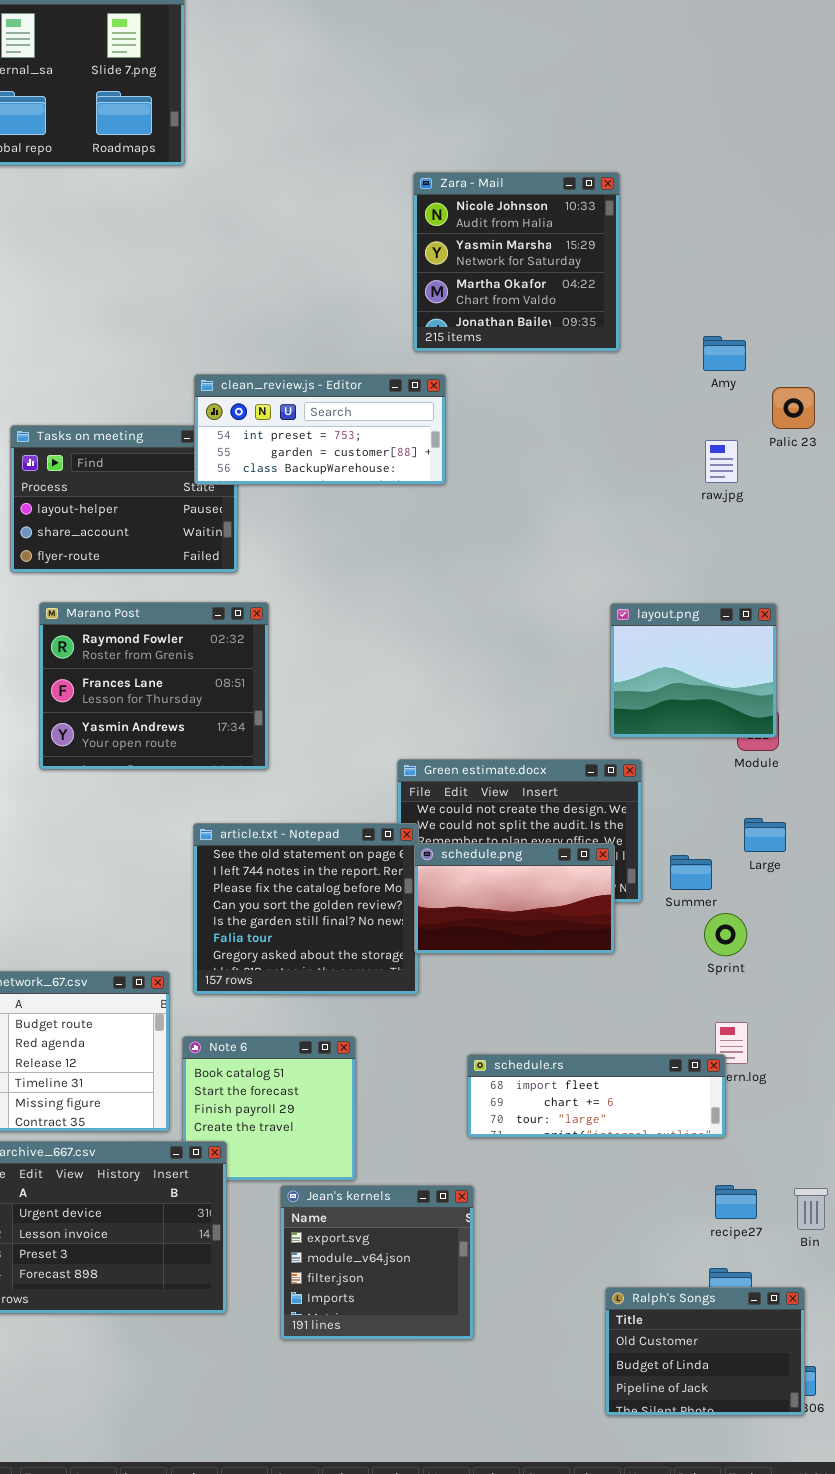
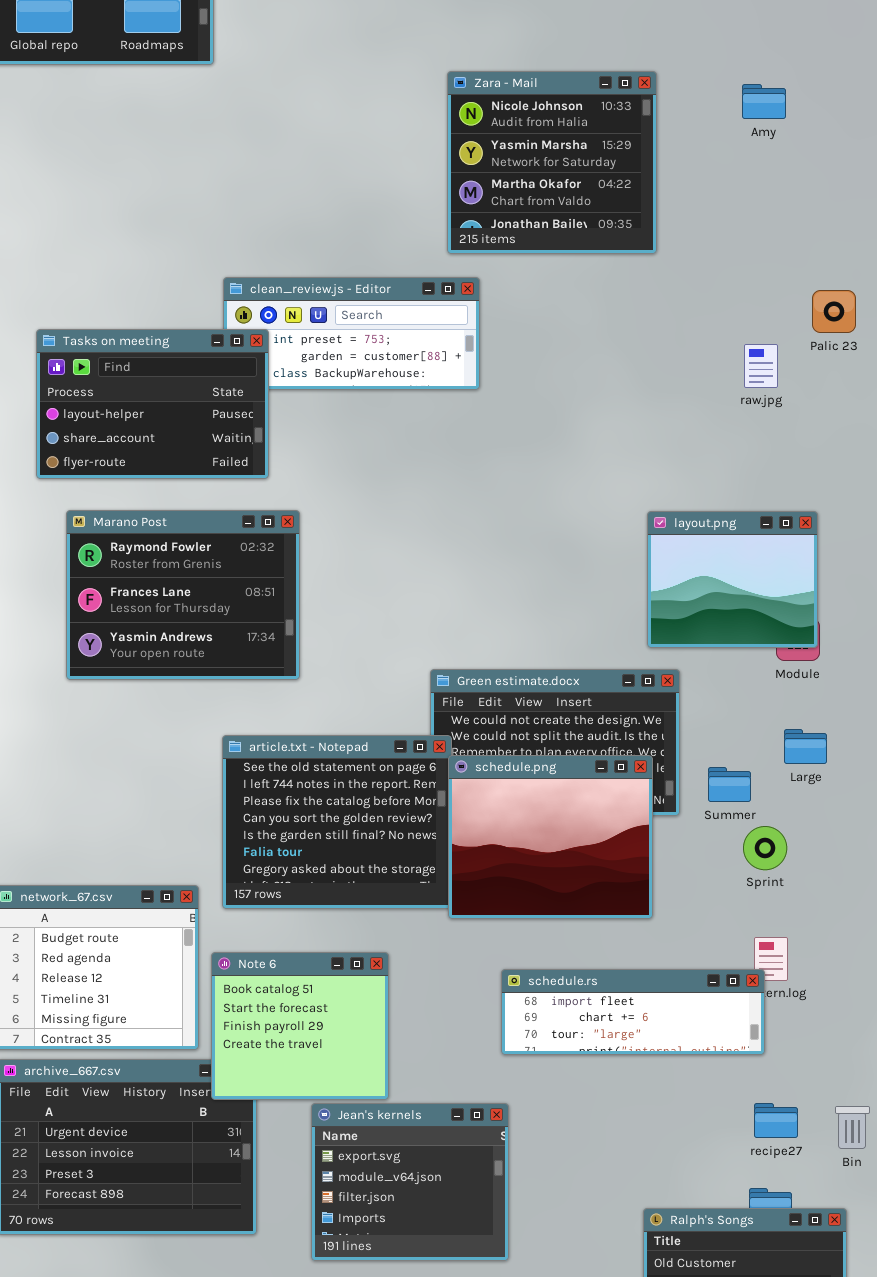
Amy: [703,336,746,371] -> [742,84,786,119], moved
Tasks on meeting: [10,425,238,573] -> [36,329,269,479], raised
schedule.png: [414,843,615,954] -> [448,755,653,919], resized
Note 6: [182,1036,356,1181] -> [211,952,389,1100], raised

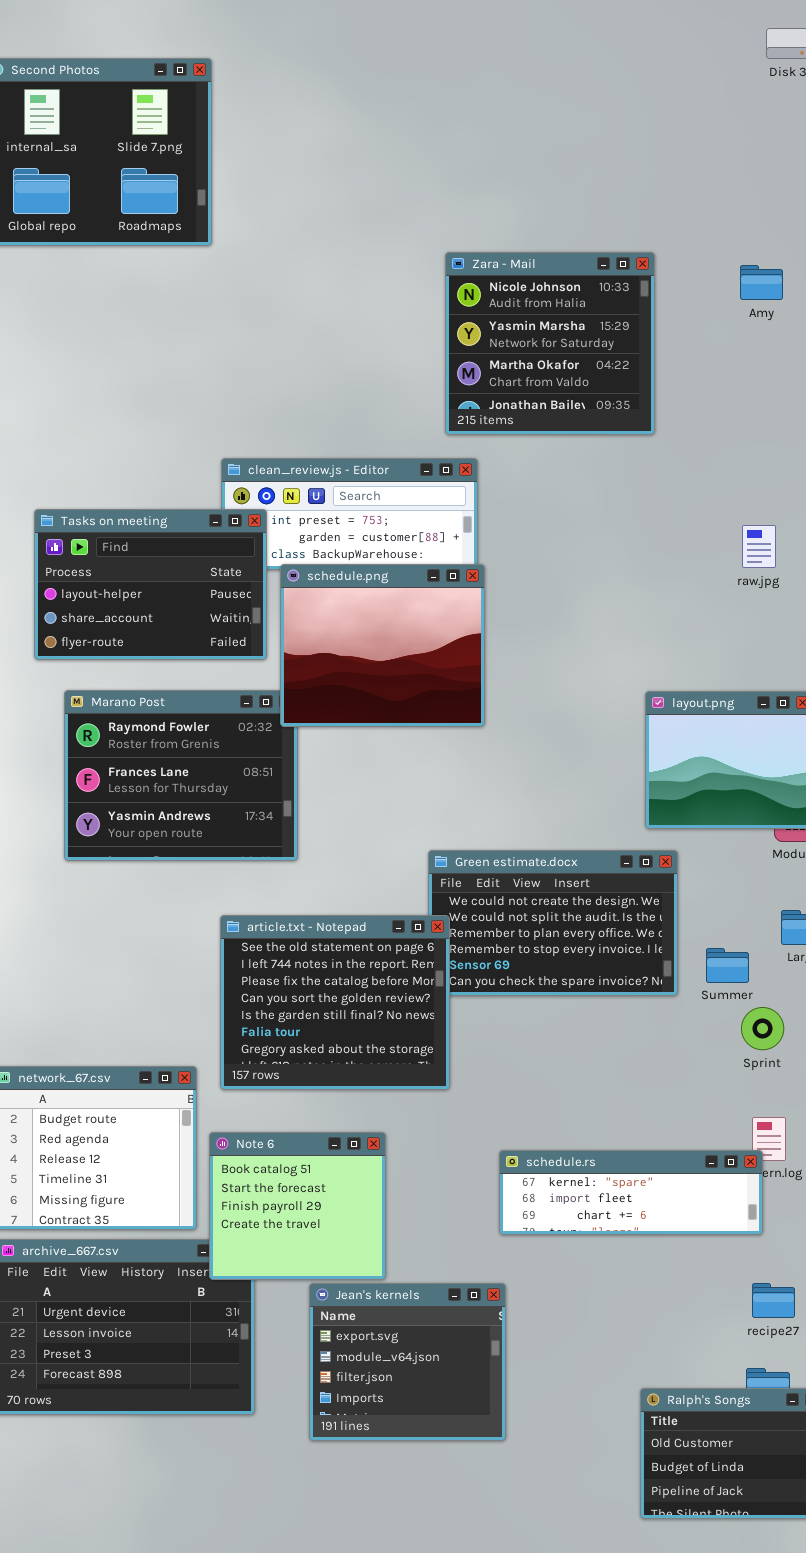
schedule.png: [448,755,653,919] -> [280,564,485,727], moved
schedule.rs: [501,969,765,1055] -> [499,1150,763,1235], scrolled up 1 row

